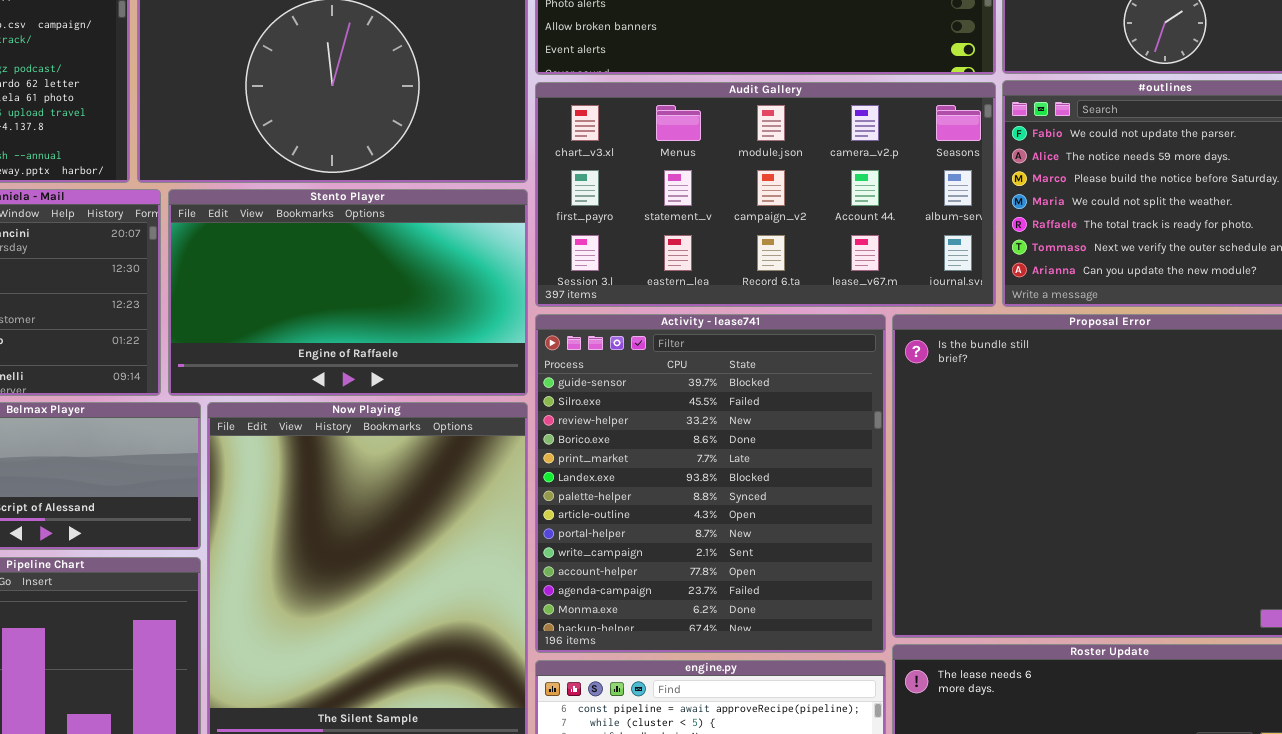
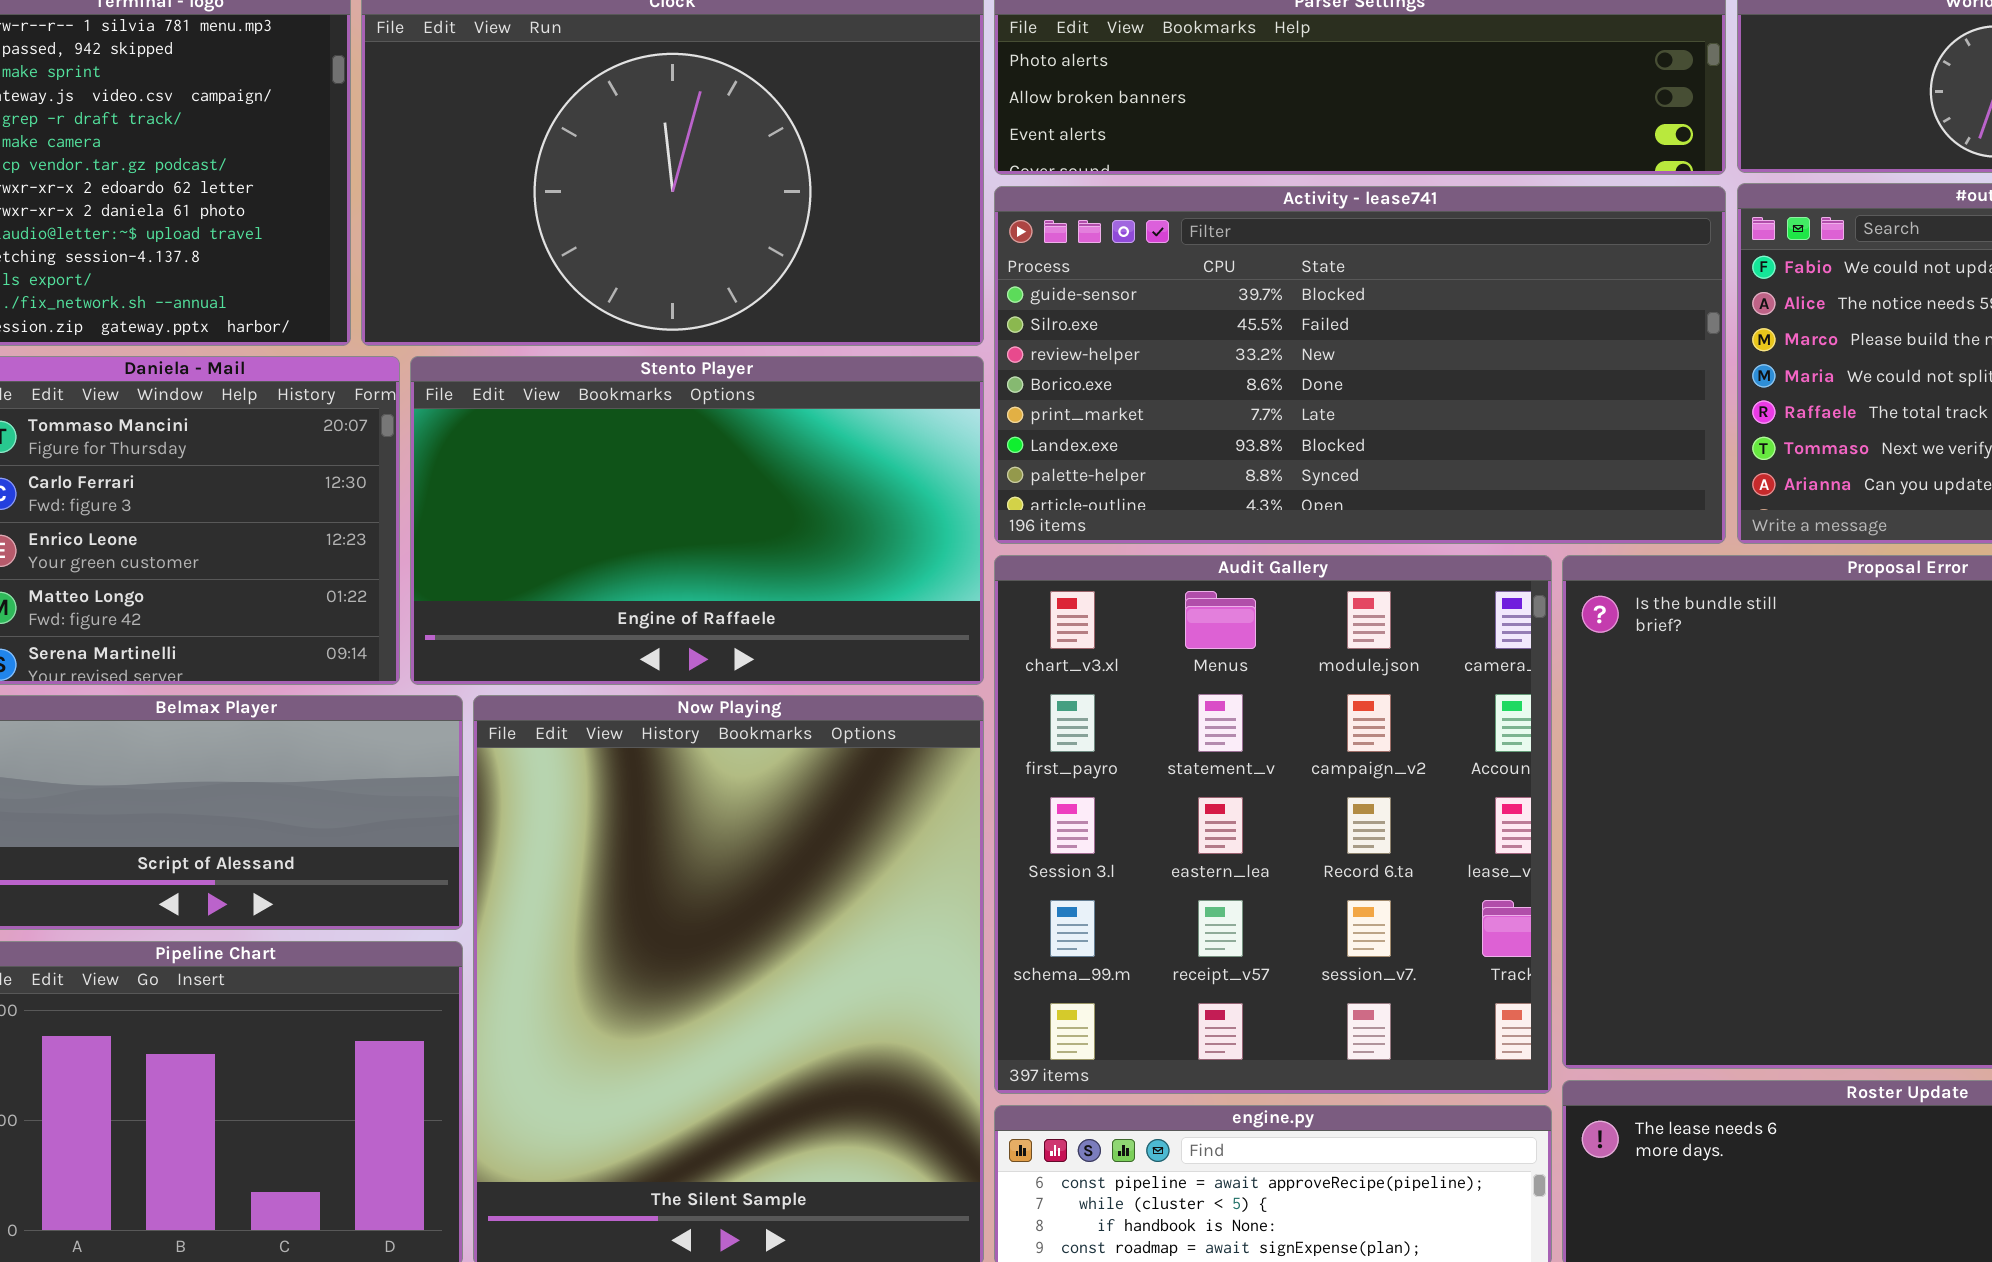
Audit Gallery: [535,82,996,307] -> [994,555,1552,1094], moved, resized
Activity - lease741: [535,314,886,653] -> [994,186,1726,544], moved, resized

